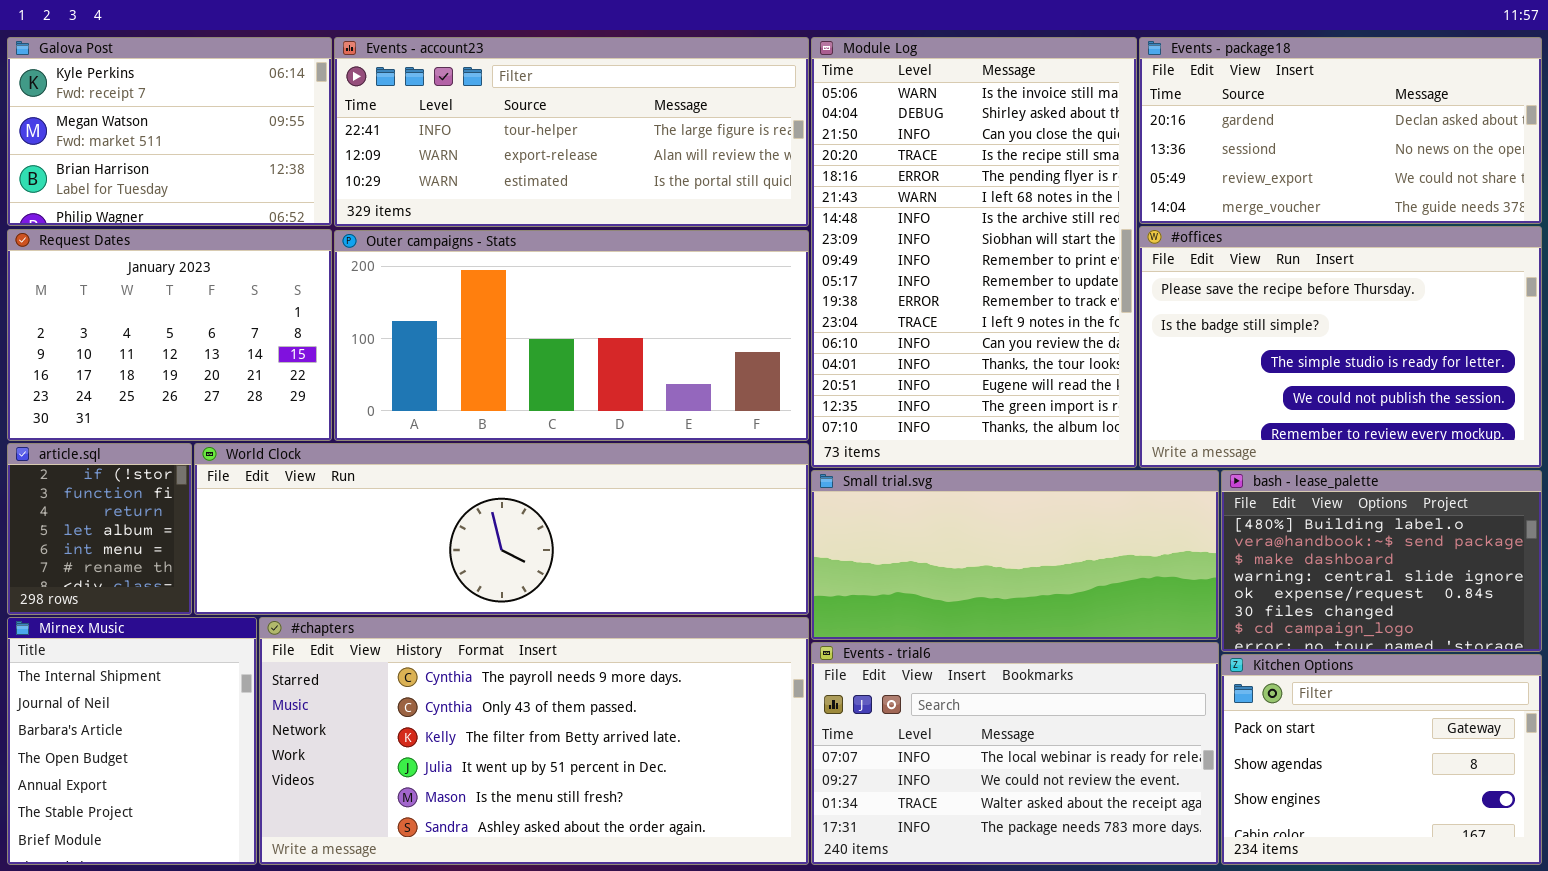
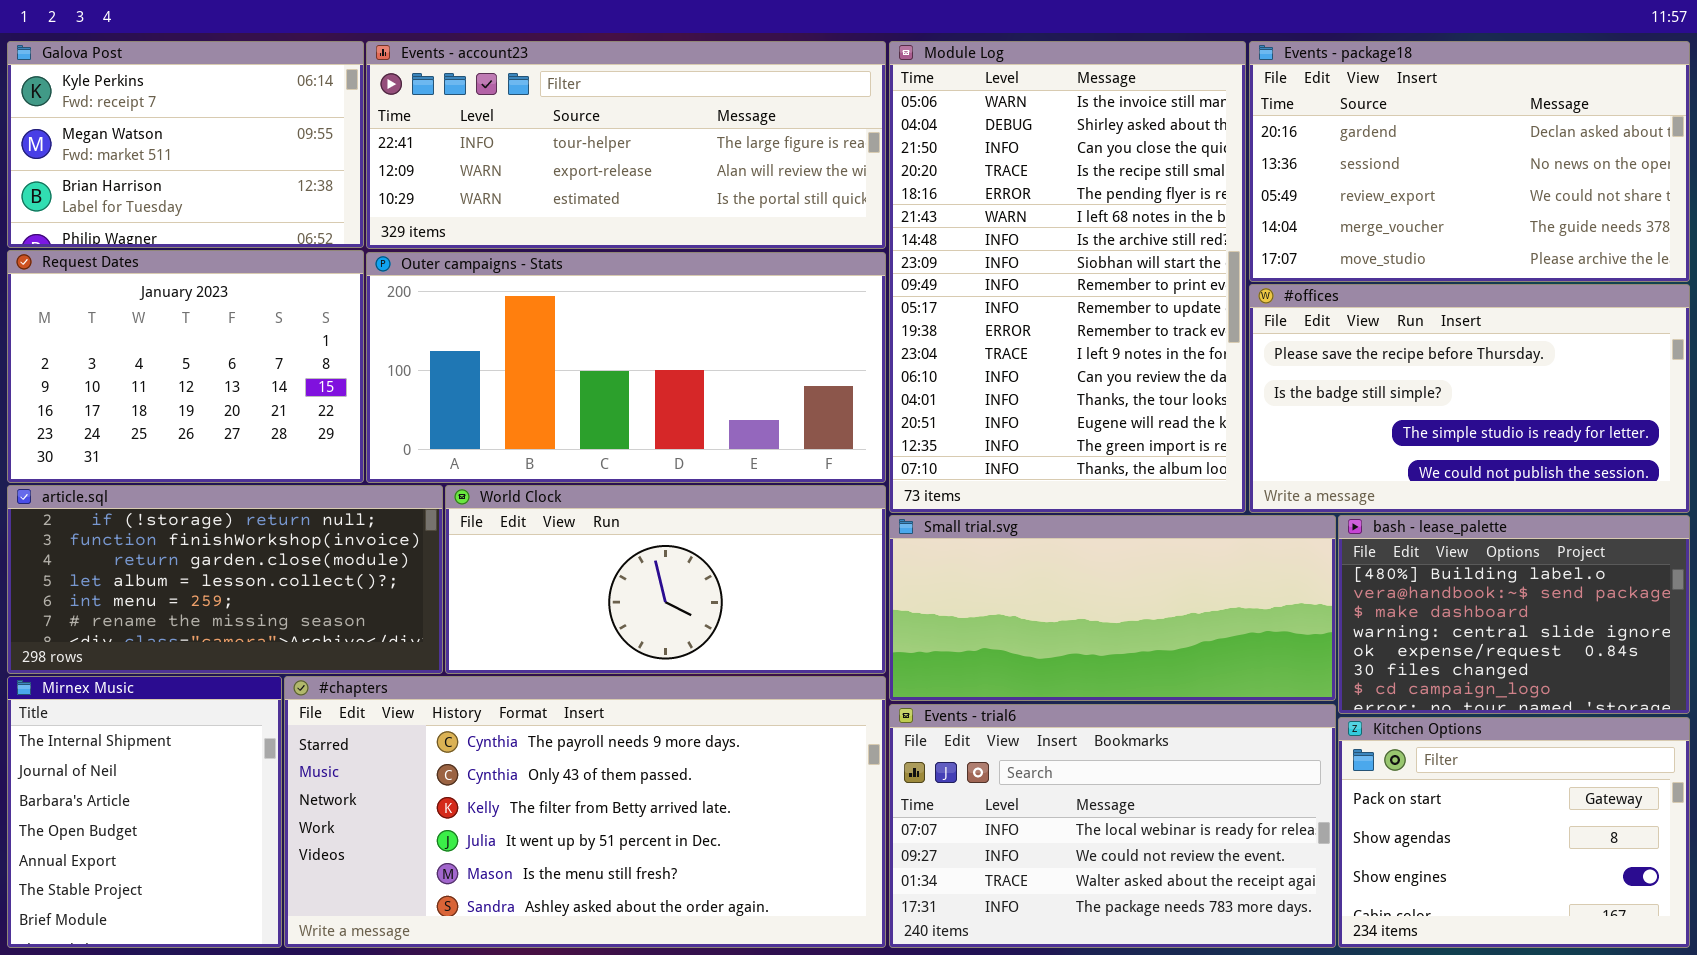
Events - package18: [1139,37,1542,224] -> [1249,41,1690,282], resized
#offices: [1139,226,1542,468] -> [1249,284,1690,513], resized
article.sql: [7,443,192,615] -> [7,485,443,674], resized
World Clock: [194,443,809,615] -> [445,485,886,674], resized

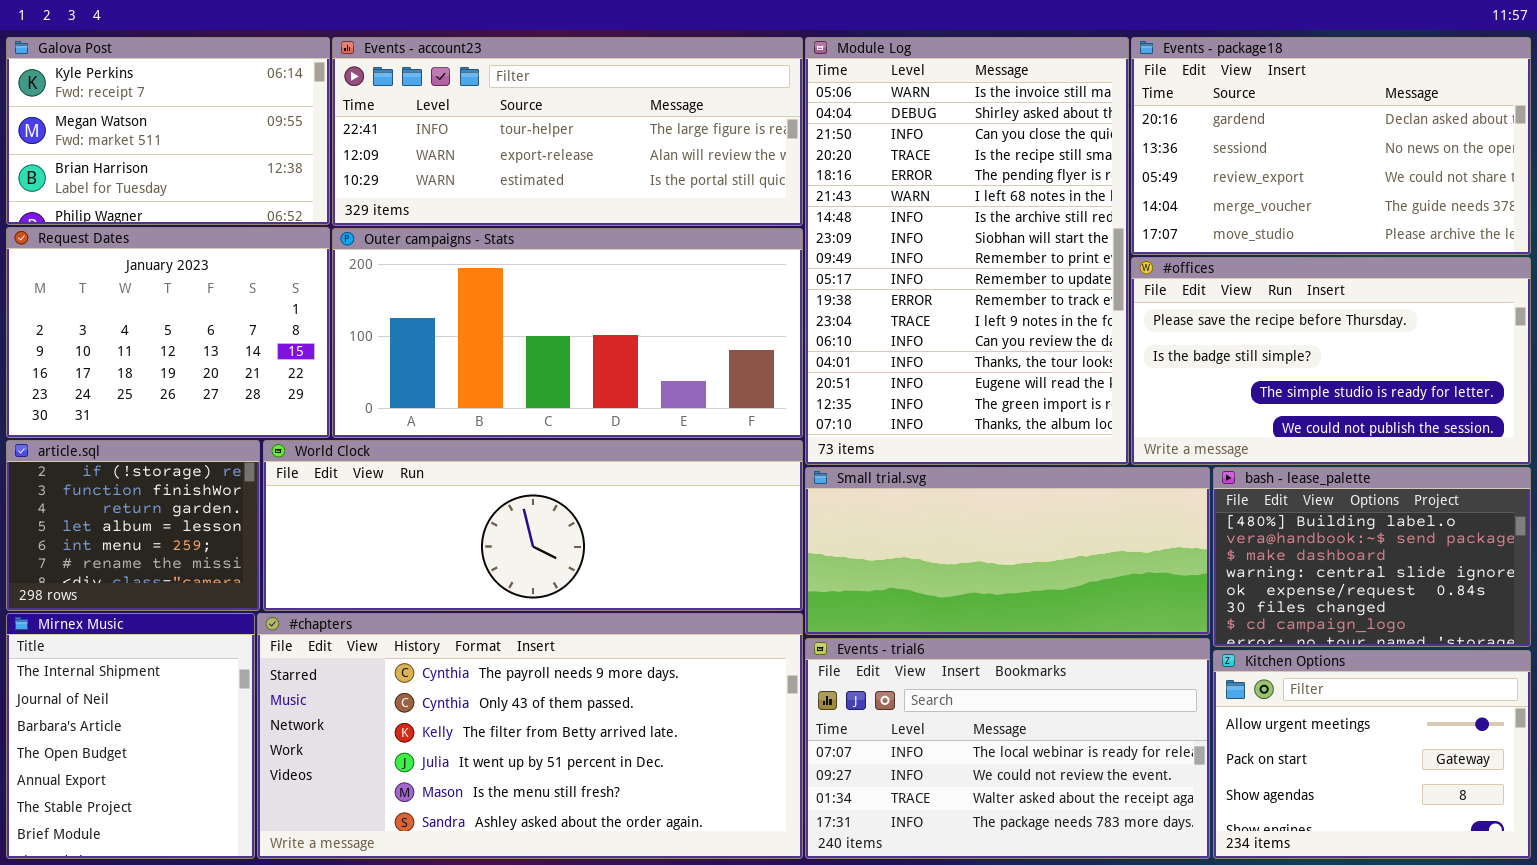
article.sql: [7,485,443,674] -> [6,440,260,611], resized
World Clock: [445,485,886,674] -> [263,440,803,611], resized
Kitchen Options: [1338,717,1690,948] -> [1213,650,1531,859], scrolled up 1 row

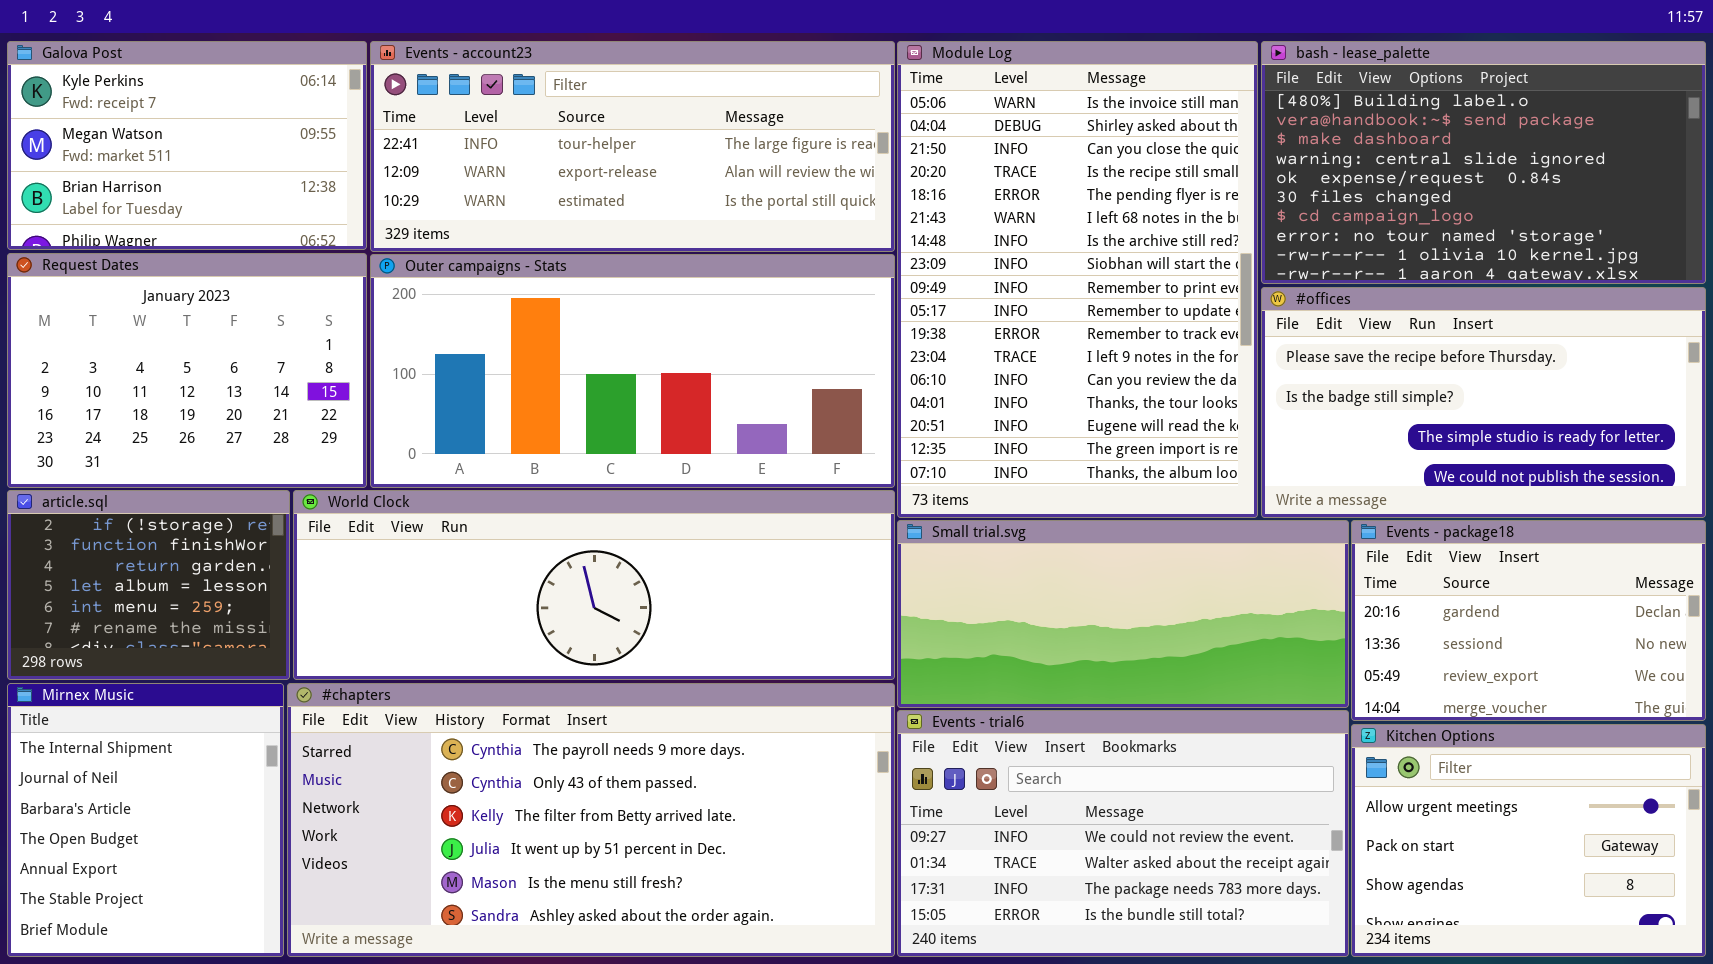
Events - package18: [1131,37,1531,255] -> [1351,520,1706,721], moved, resized
bash - lease_palette: [1213,467,1531,647] -> [1261,41,1706,284], moved, resized
Events - trial6: [805,638,1210,859] -> [897,710,1349,957], scrolled down 1 row

